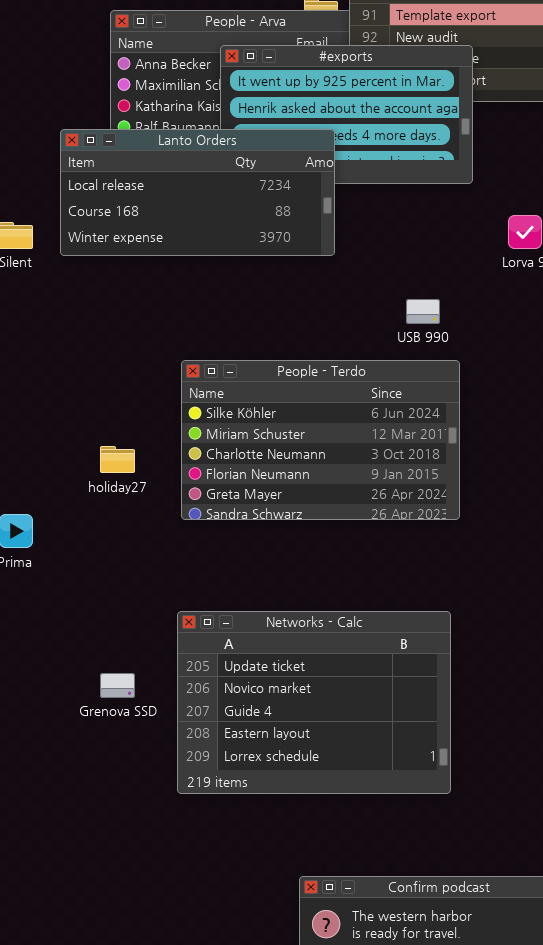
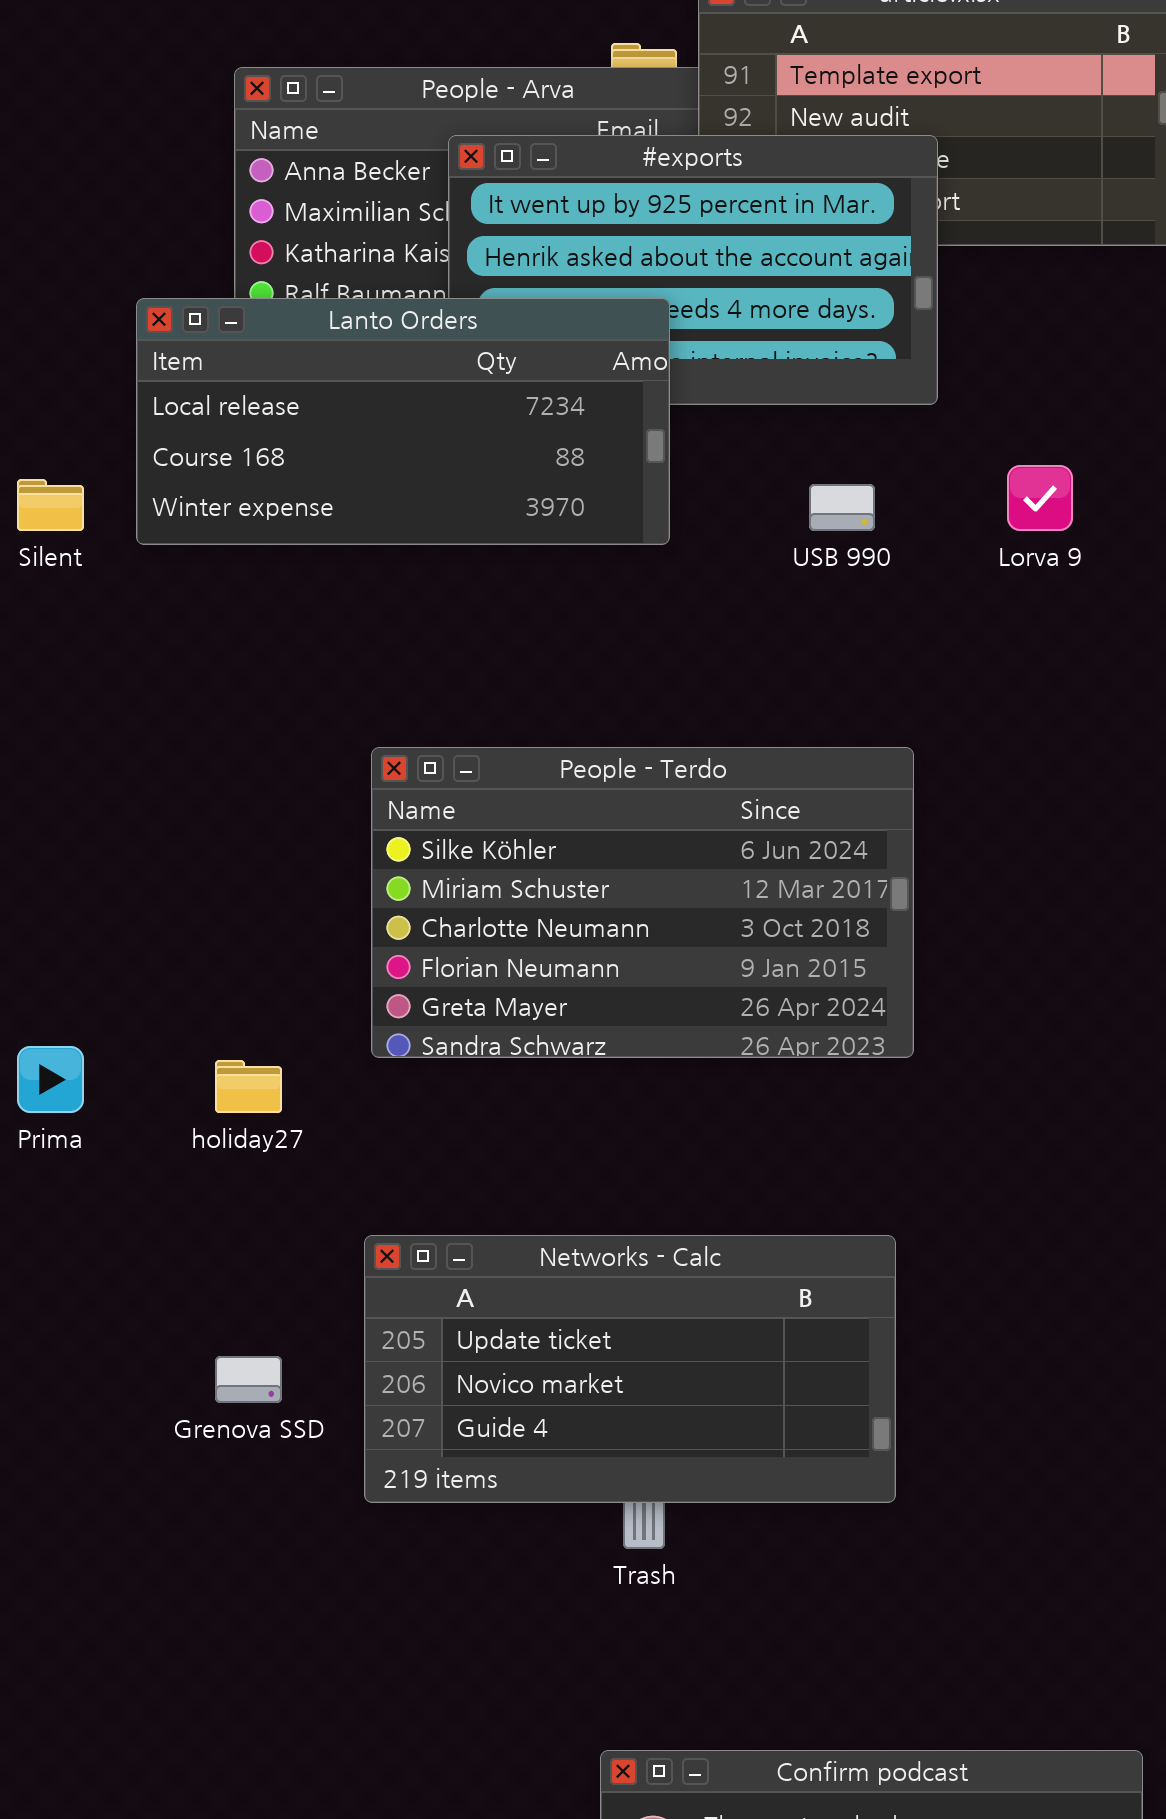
USB 990: [406,299,440,324] -> [809,484,875,531], moved
holiday27: [100,446,135,473] -> [215,1060,282,1113], moved
Networks - Calc: [177,611,451,794] -> [364,1235,896,1503], resized

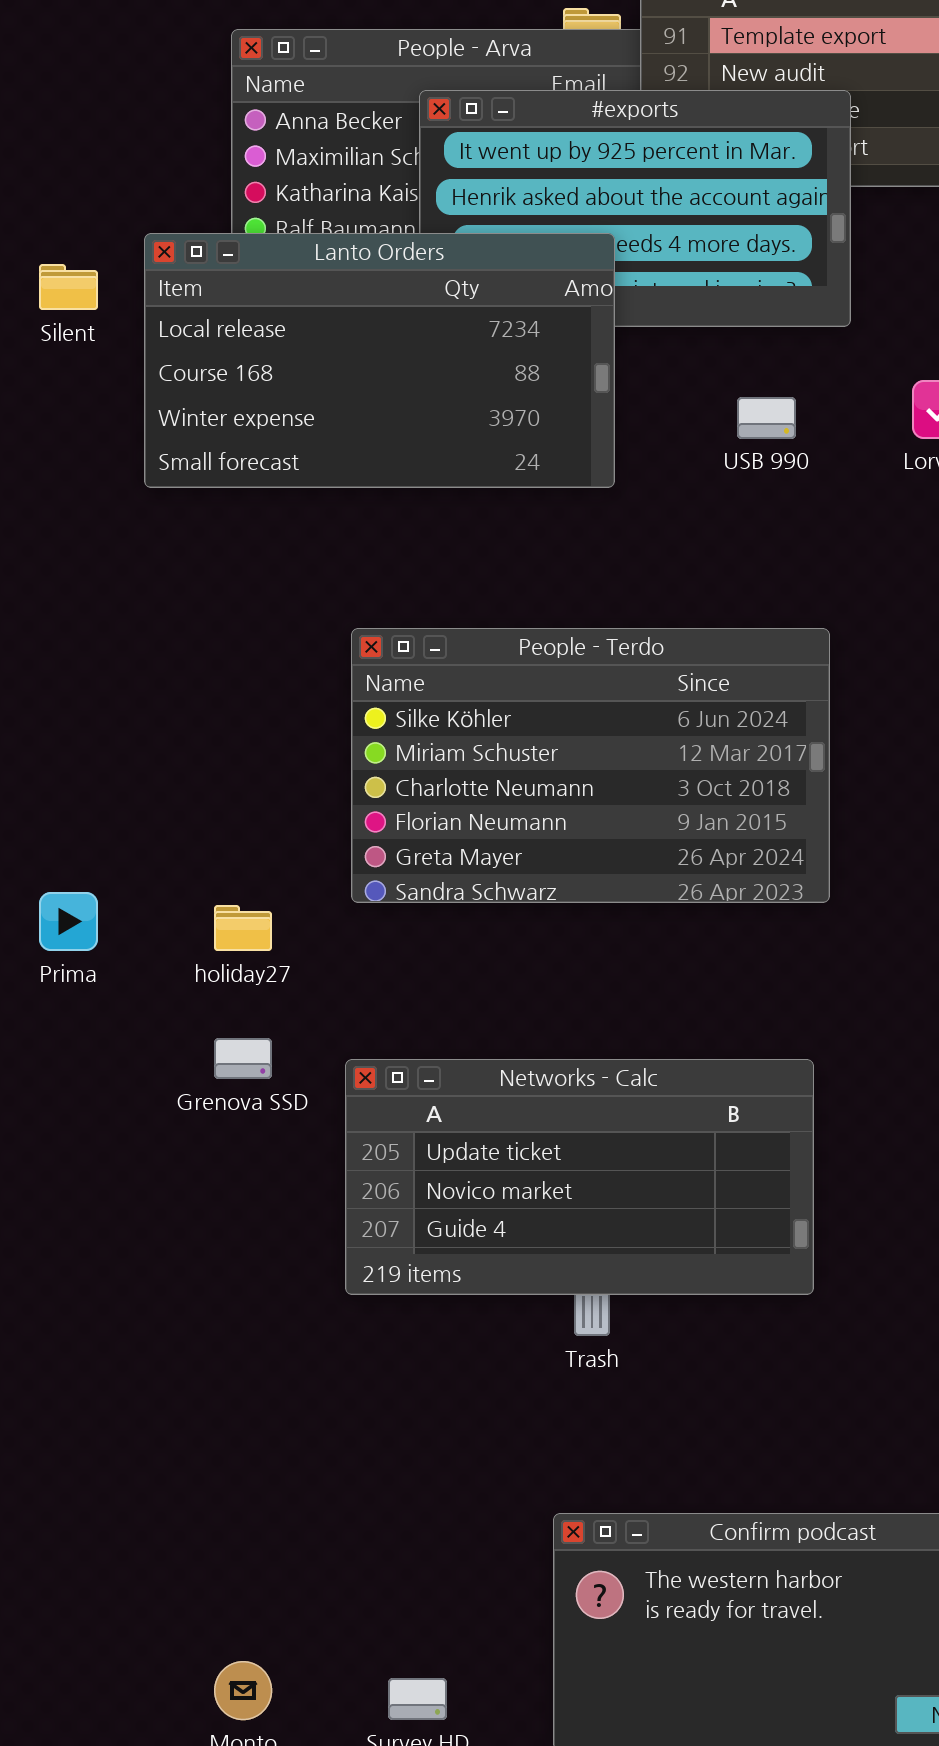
Lanto Orders: [136,298,670,545] -> [144,233,615,488], resized
Silent: [17,479,84,531] -> [39,264,98,310], moved
Grenova SSD: [215,1356,282,1403] -> [214,1038,272,1079], moved

